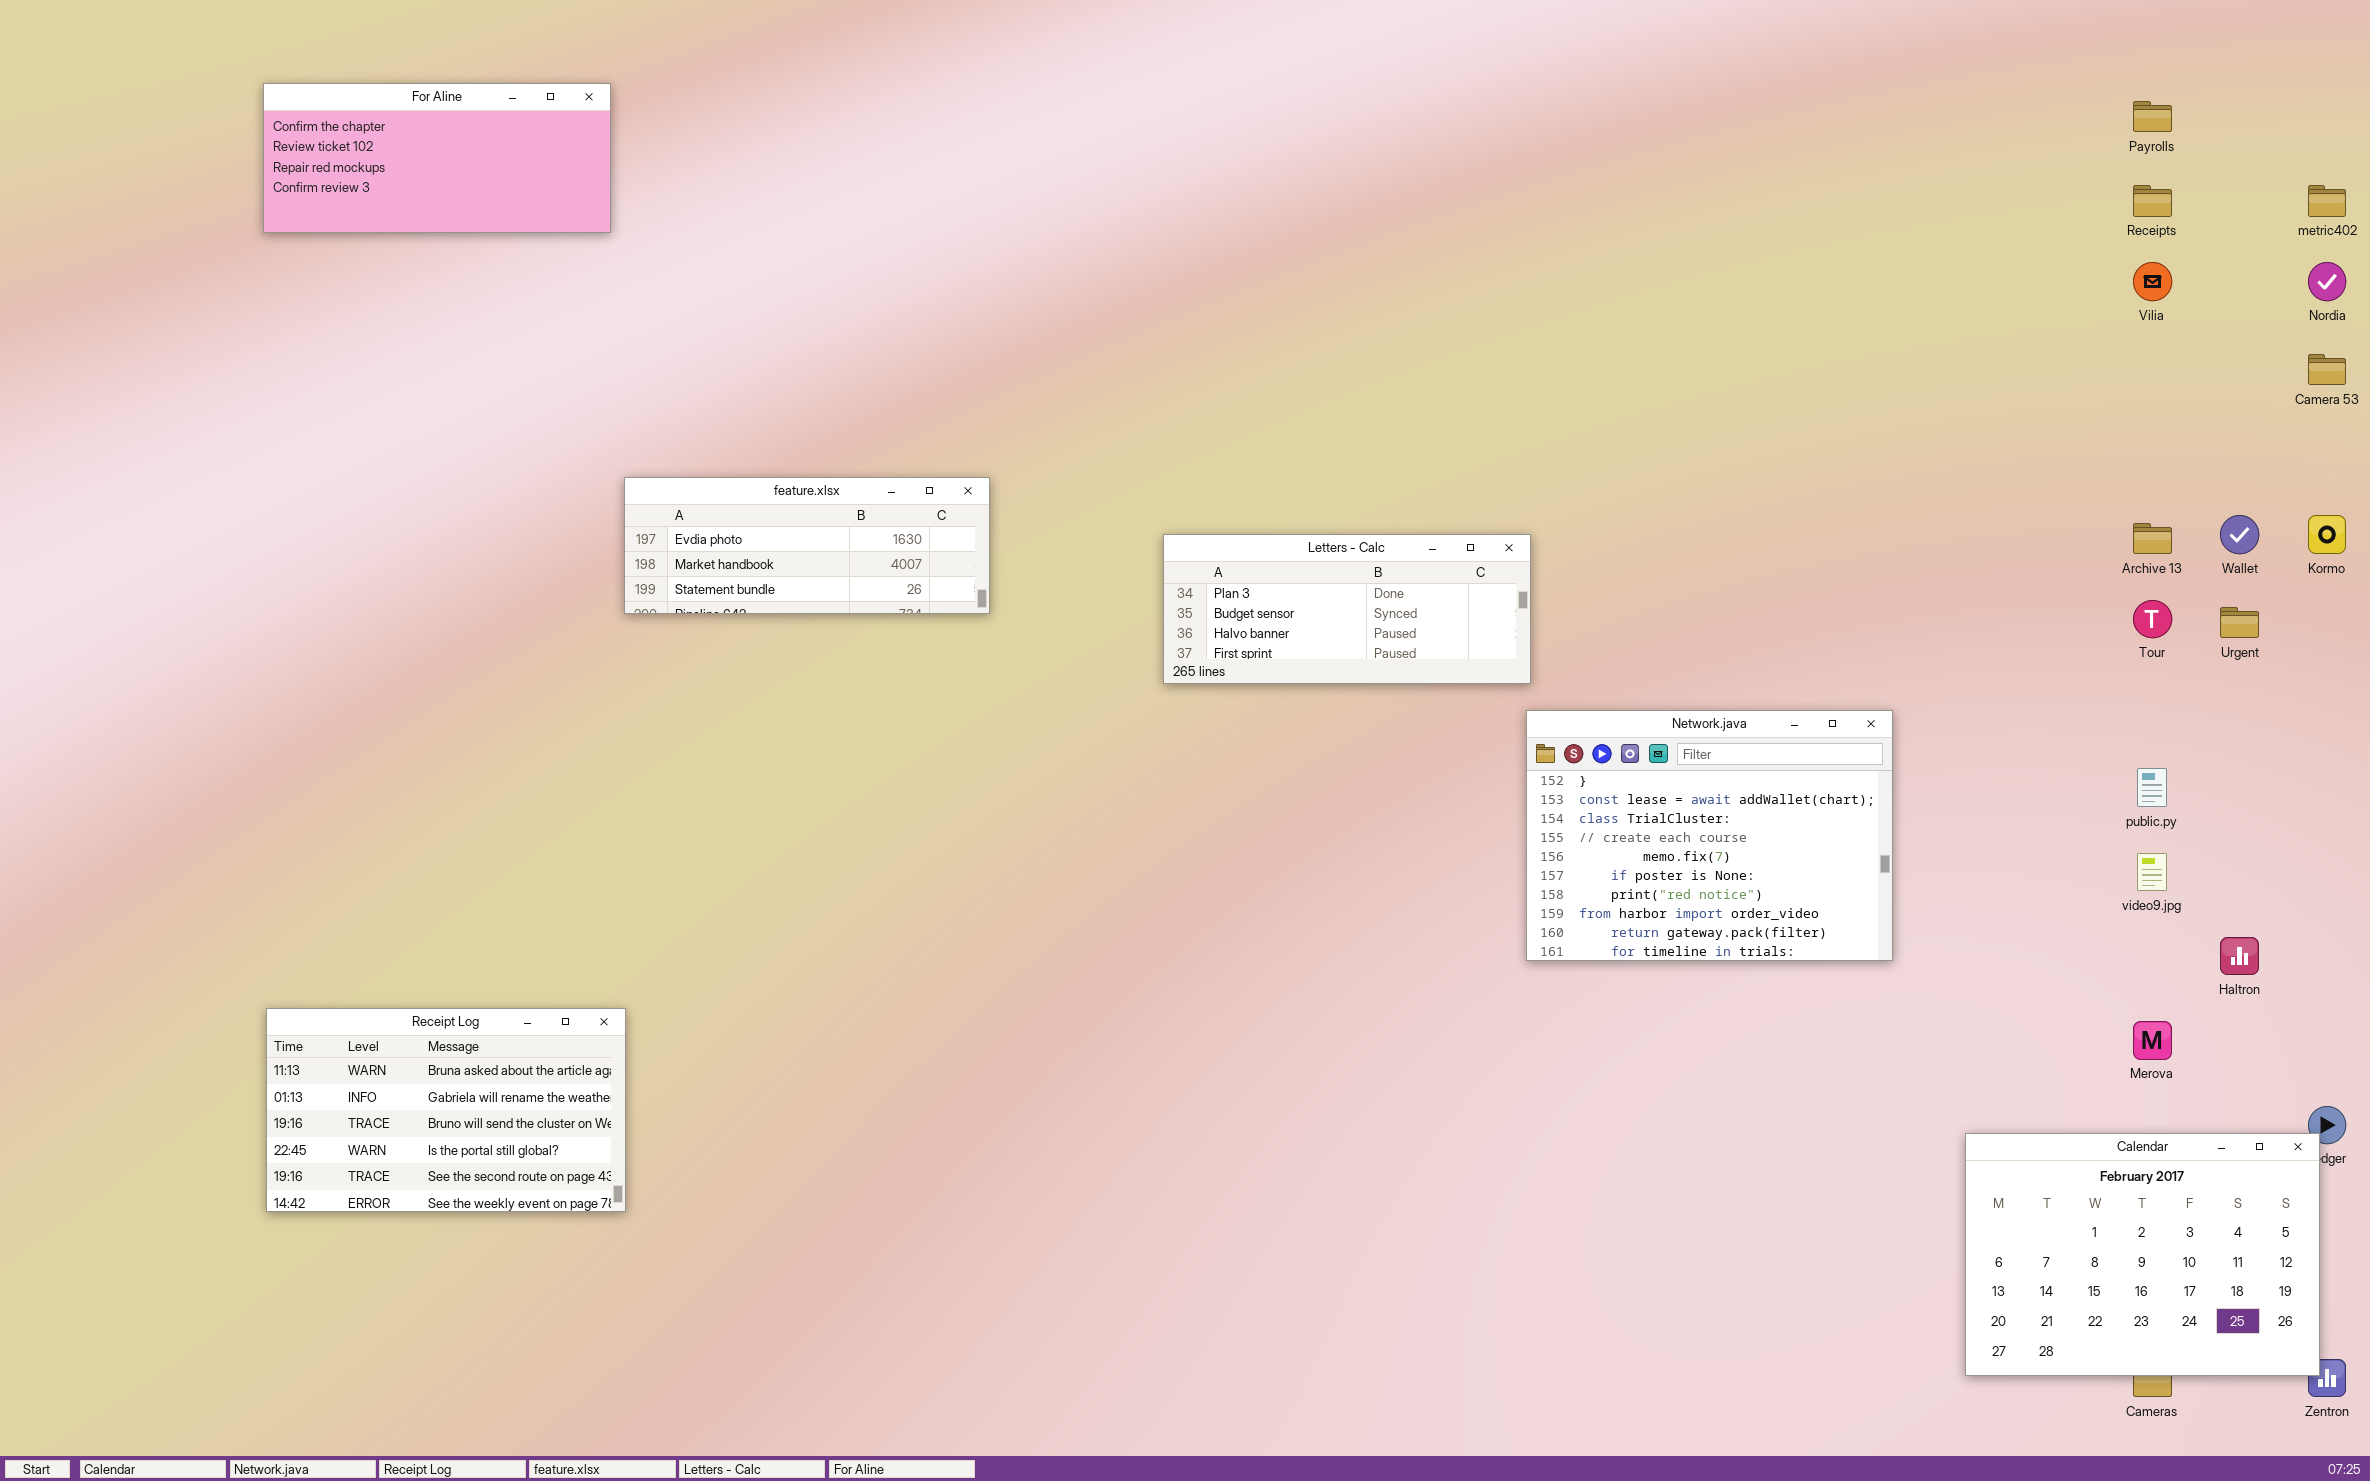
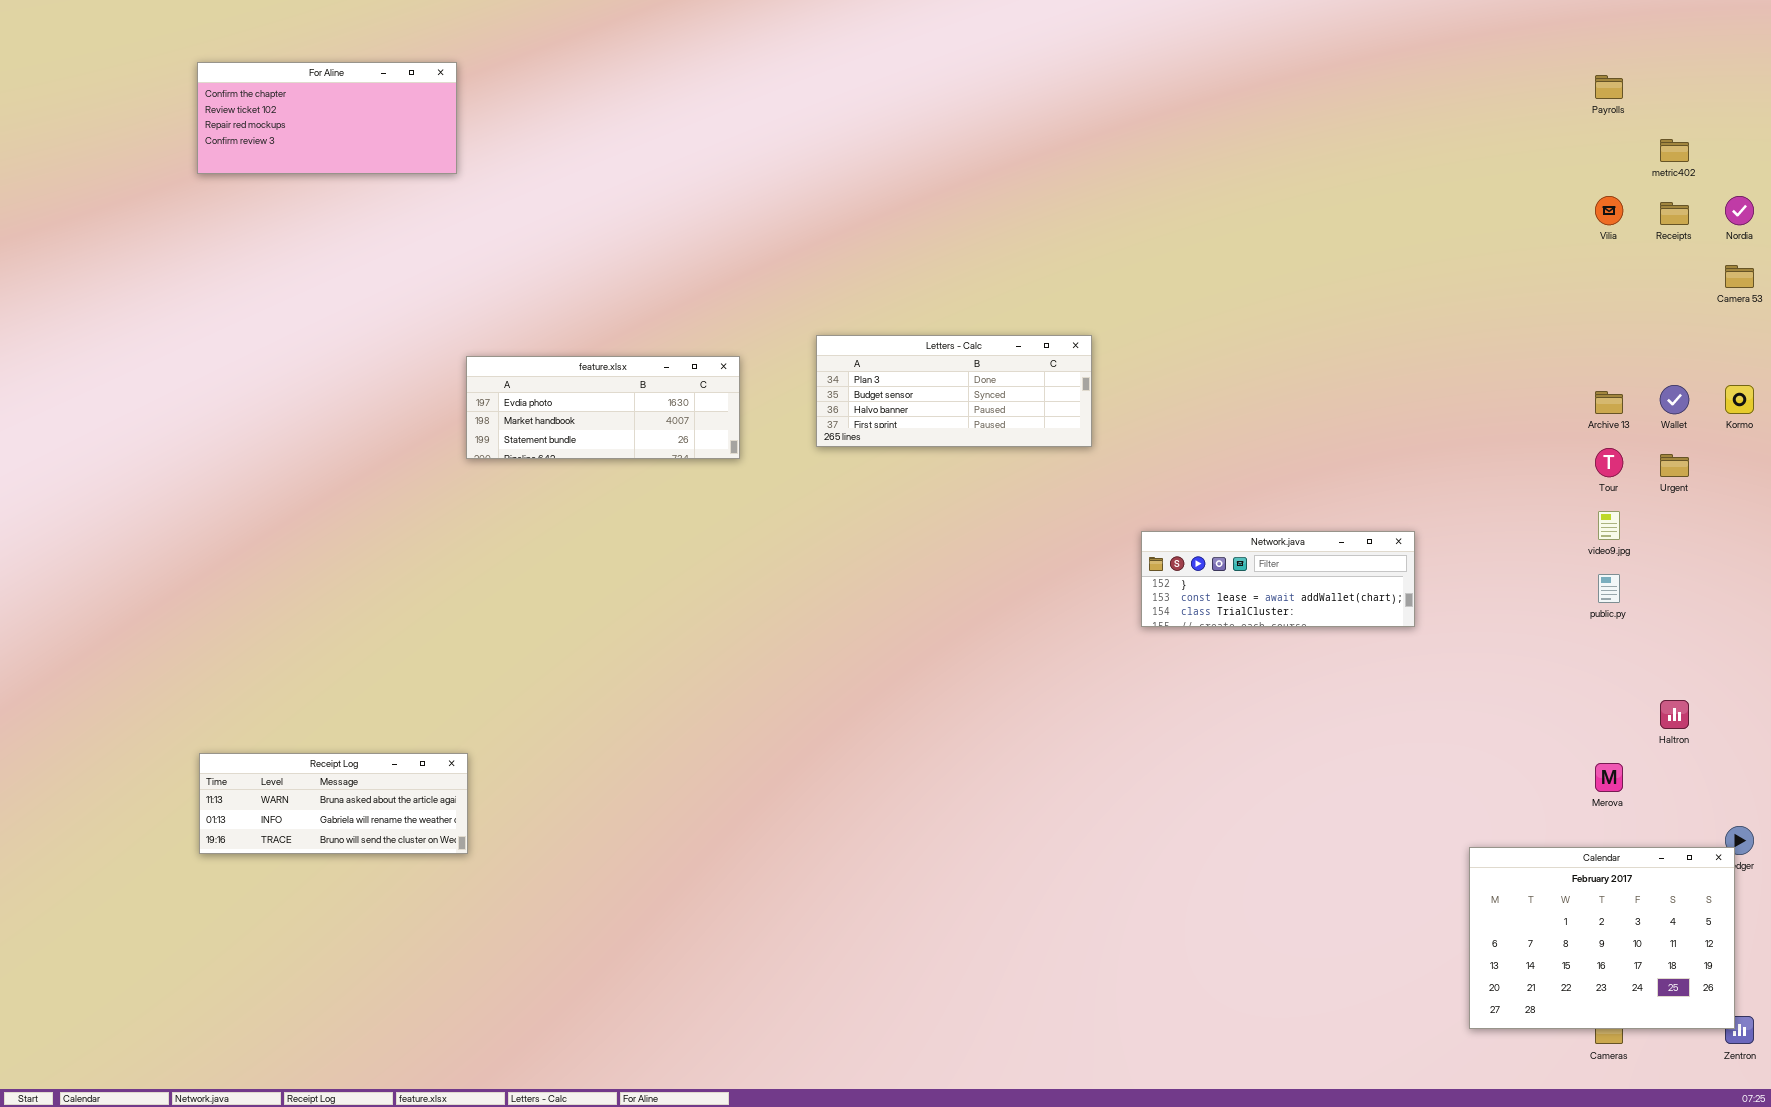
Receipts: [2133,185,2172,217] -> [1660,202,1689,225], moved
metric402: [2308,185,2346,217] -> [1660,139,1689,162], moved
Letters - Calc: [1163,534,1531,684] -> [816,335,1092,447], moved
Network.java: [1526,710,1893,961] -> [1141,531,1415,627], resized
video9.jpg: [2137,853,2167,891] -> [1598,511,1620,540], moved
Receipt Log: [266,1008,626,1212] -> [199,753,468,854], resized

